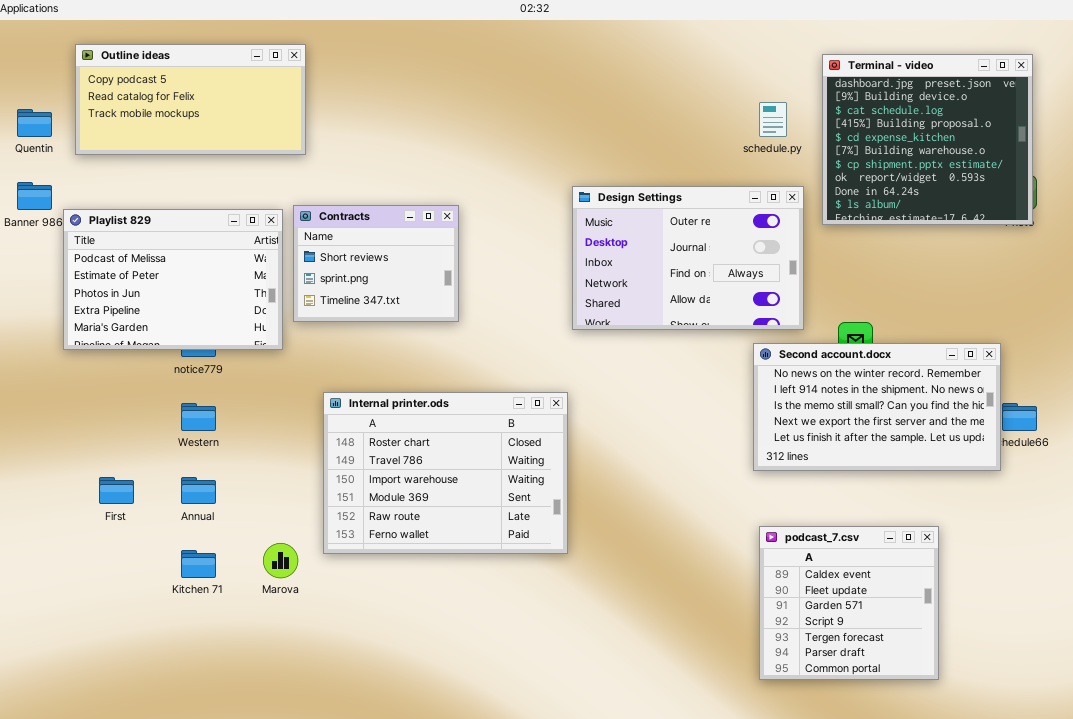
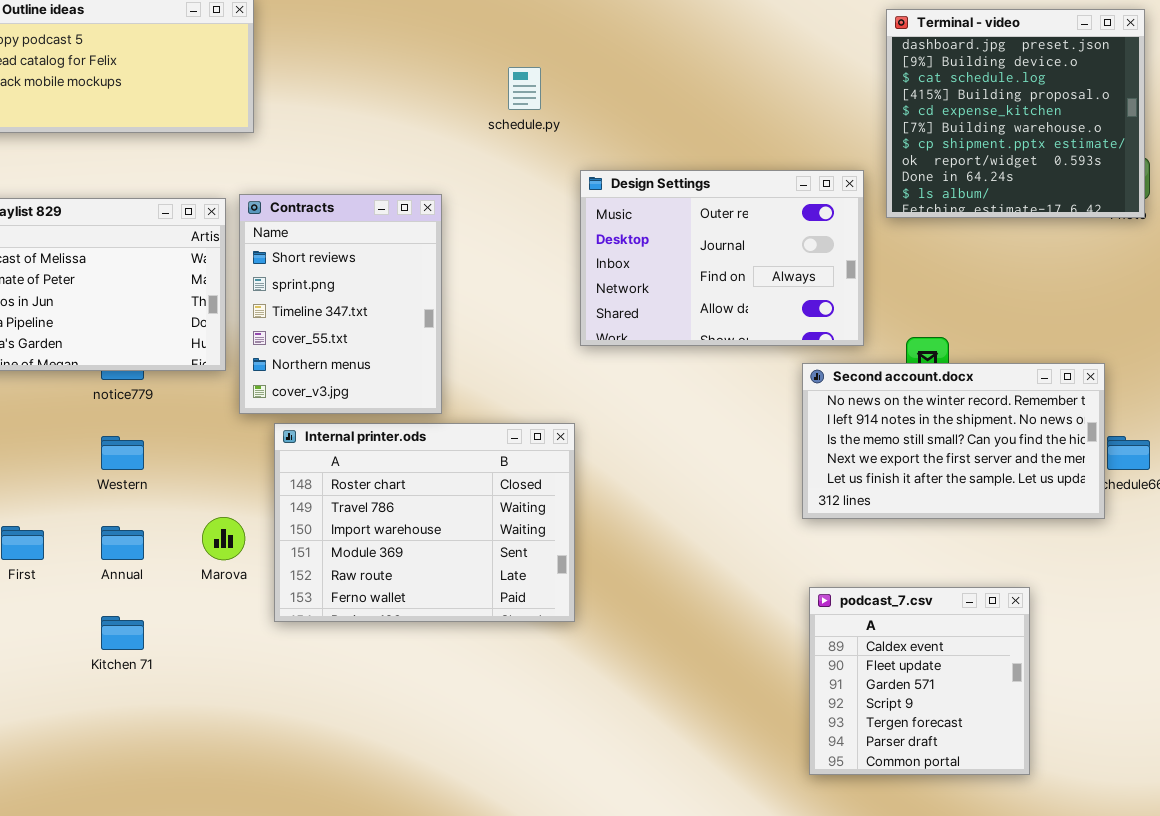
schedule.py: [759,102,787,137] -> [508,67,541,110], moved
Contracts: [293,205,459,322] -> [239,194,442,414], resized
Marova: [263,543,298,578] -> [202,517,245,560], moved

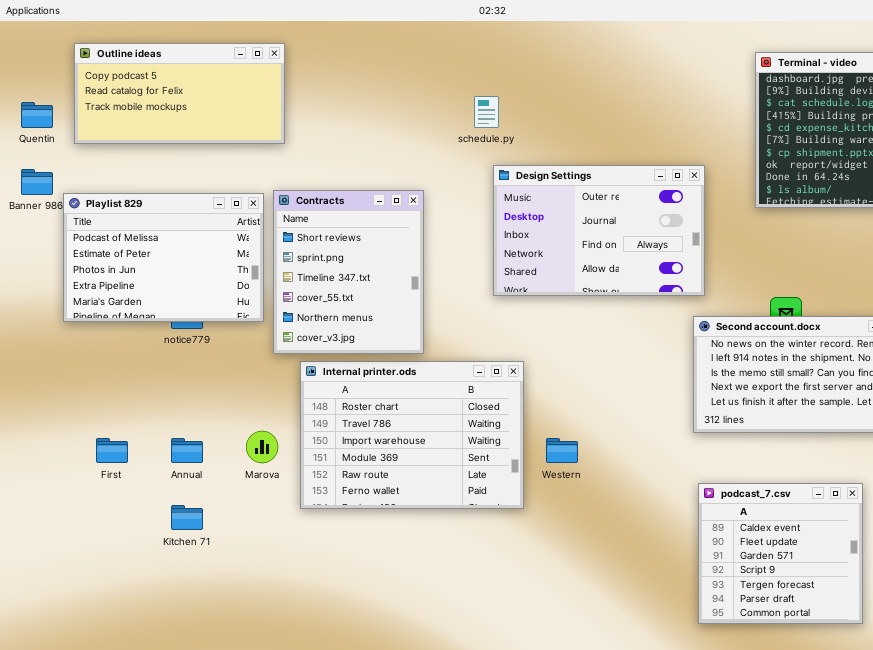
Design Settings: [580,170,864,346] -> [493,165,705,296], moved
Western: [101,436,144,470] -> [546,438,578,463], moved

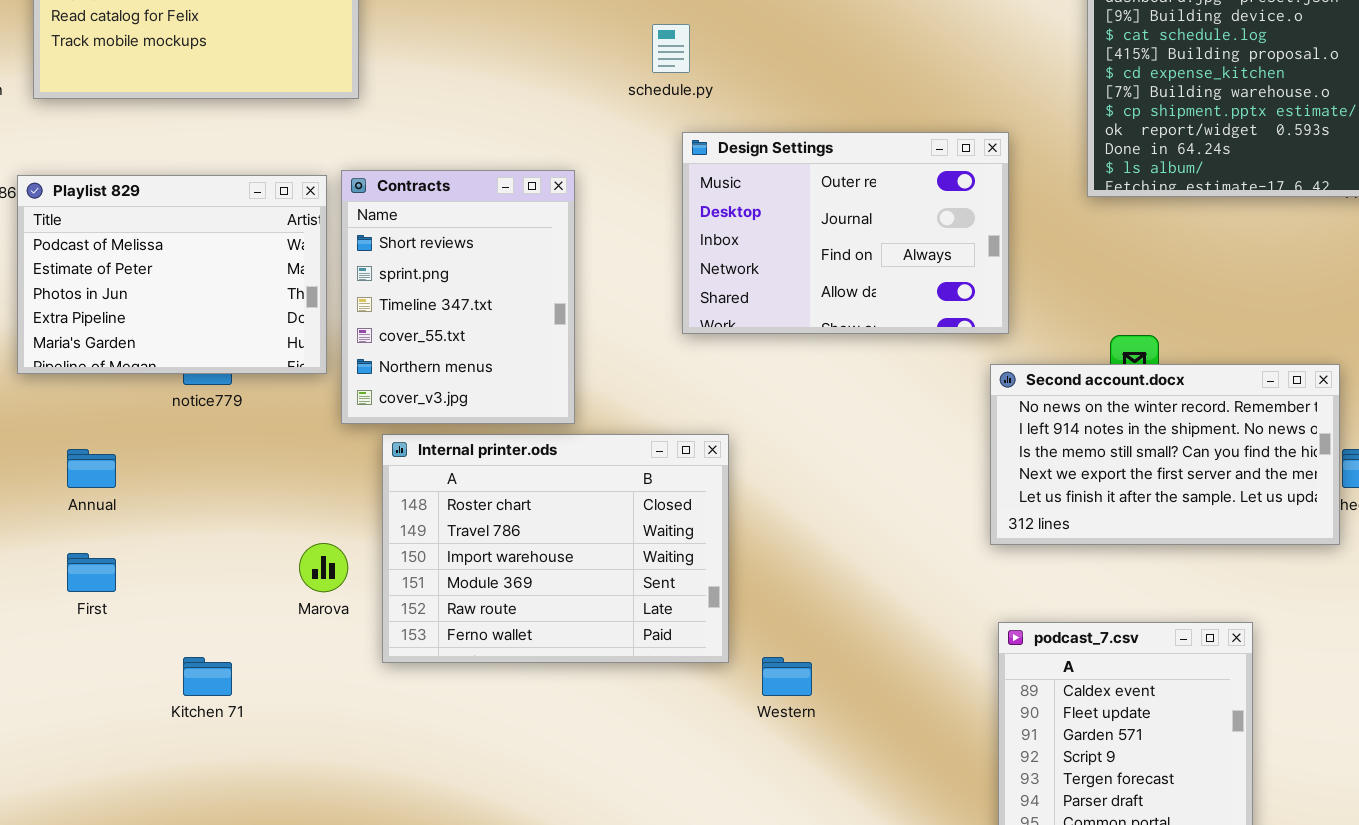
Annual: [171,438,203,463] -> [67,449,116,488], moved
Western: [546,438,578,463] -> [762,657,812,696], moved

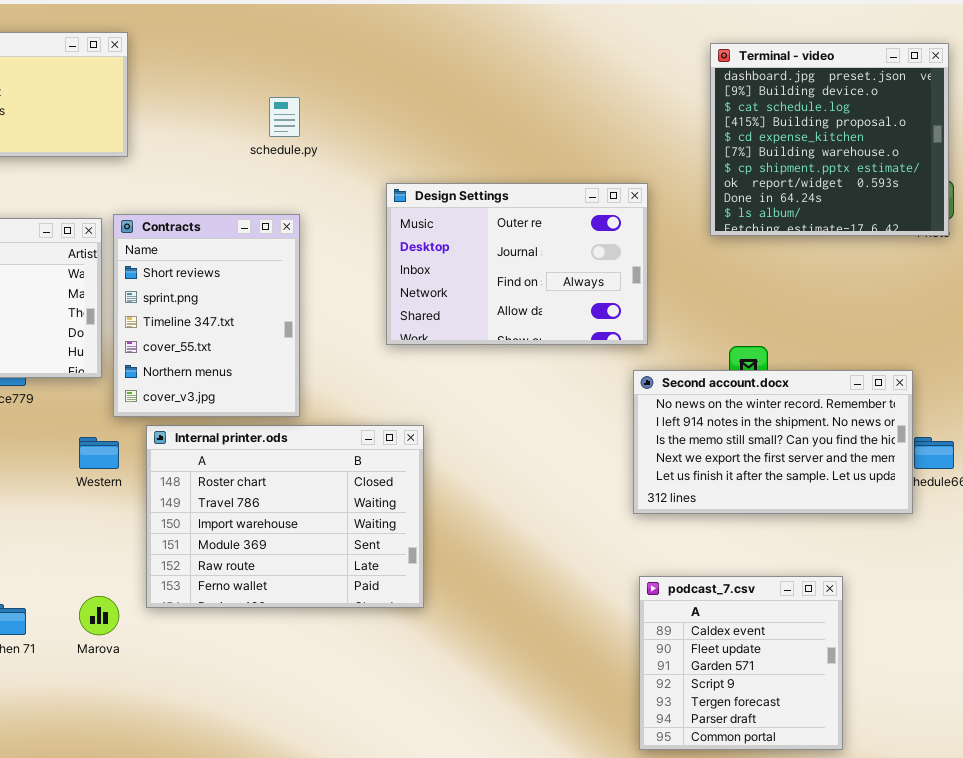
schedule.py: [652,24,690,73] -> [269,97,300,137], moved
Marova: [299,543,348,592] -> [79,596,119,635], moved
Western: [762,657,812,696] -> [79,437,119,469], moved

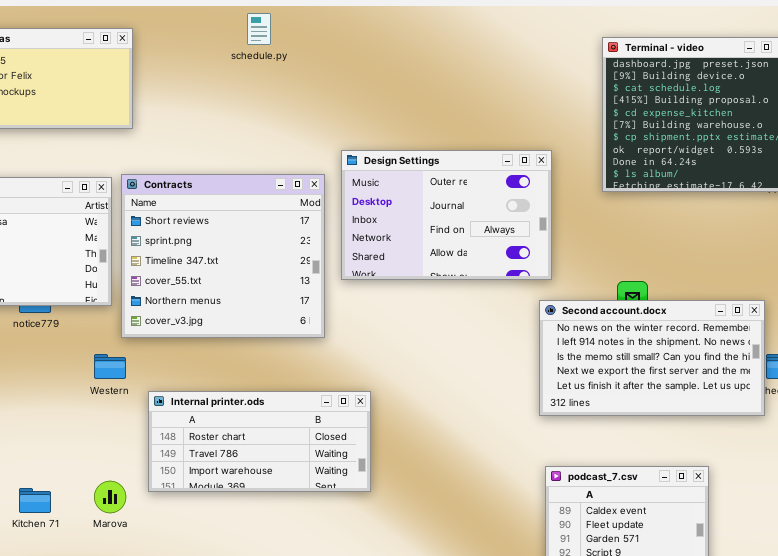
schedule.py: [269,97,300,137] -> [247,13,271,45], moved
Contracts: [113,214,300,417] -> [121,174,325,338], resized
Internal printer.ods: [146,425,424,608] -> [148,391,371,492], resized

